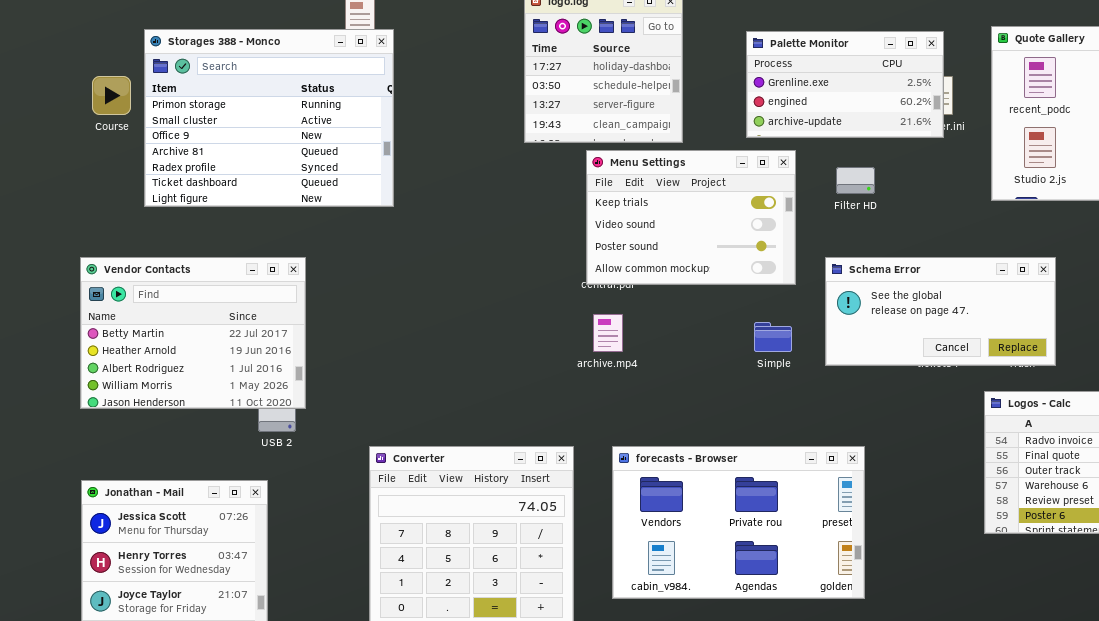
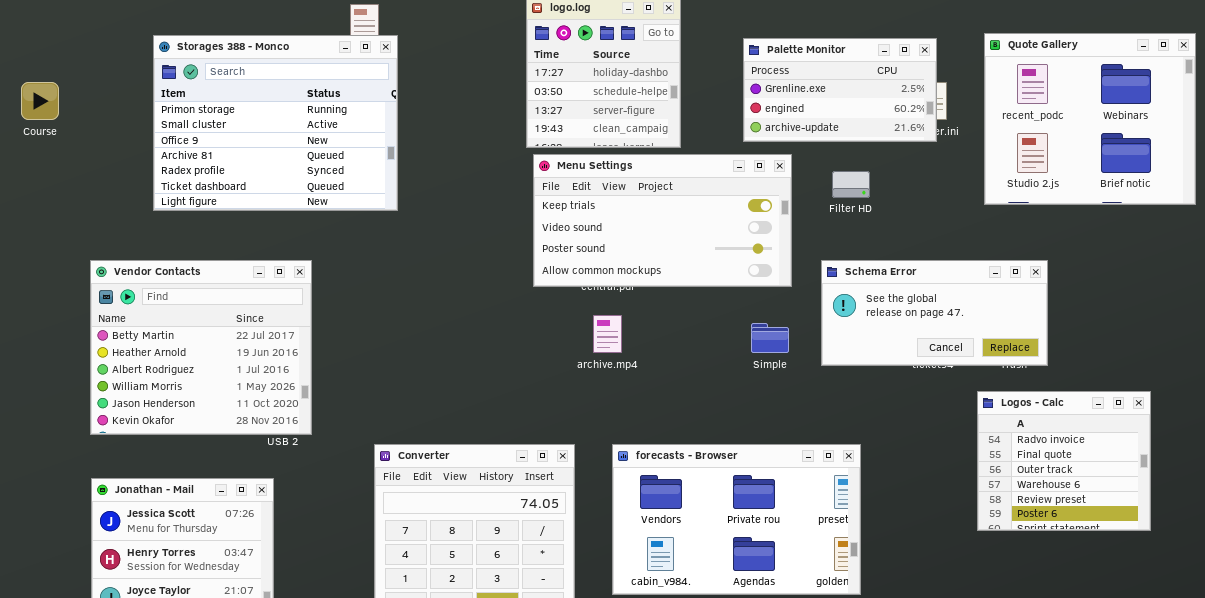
Course: [92,76,131,115] -> [21,82,59,120], moved
Menu Settings: [586,150,796,285] -> [533,154,792,287], resized
Vendor Contacts: [80,257,306,409] -> [90,260,312,435], resized

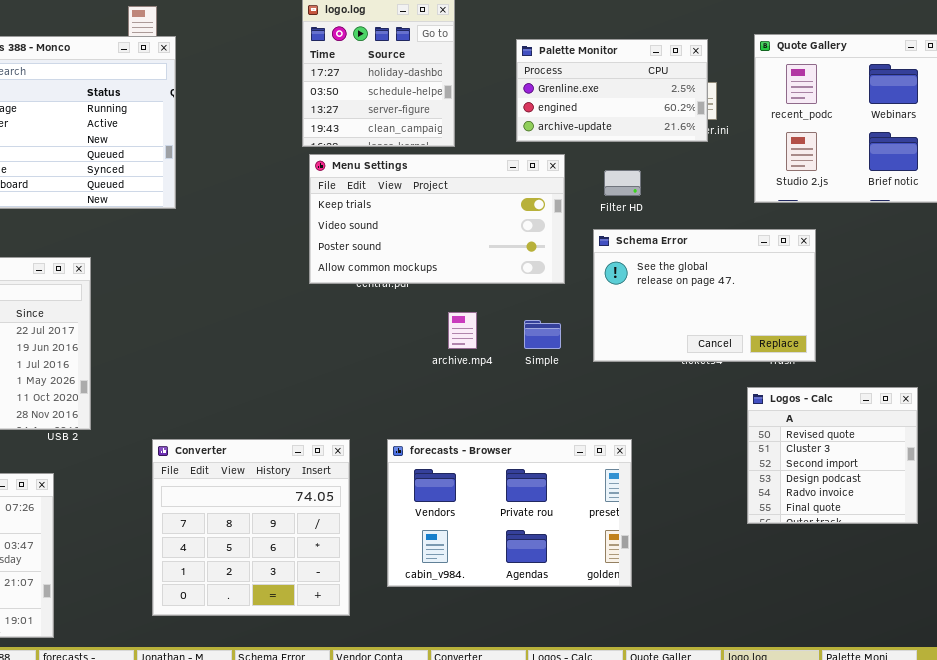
Schema Error: [821,260,1048,366] -> [593,229,816,362], resized
archive.mp4: [593,315,622,353] -> [448,312,477,349], moved
Logos - Calc: [977,391,1151,531] -> [747,387,918,524], scrolled up 4 rows

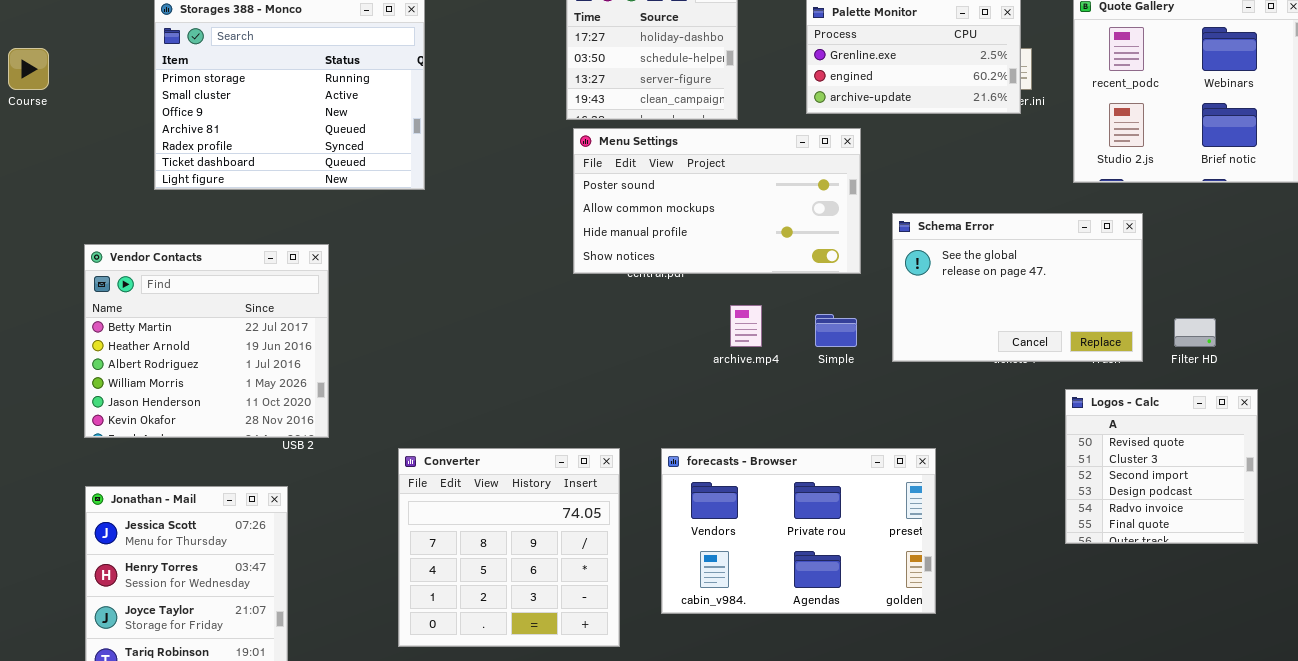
Menu Settings: [309,154,565,284] -> [573,128,861,274], scrolled down 2 rows
Filter HD: [604,170,641,196] -> [1174,318,1216,347], moved

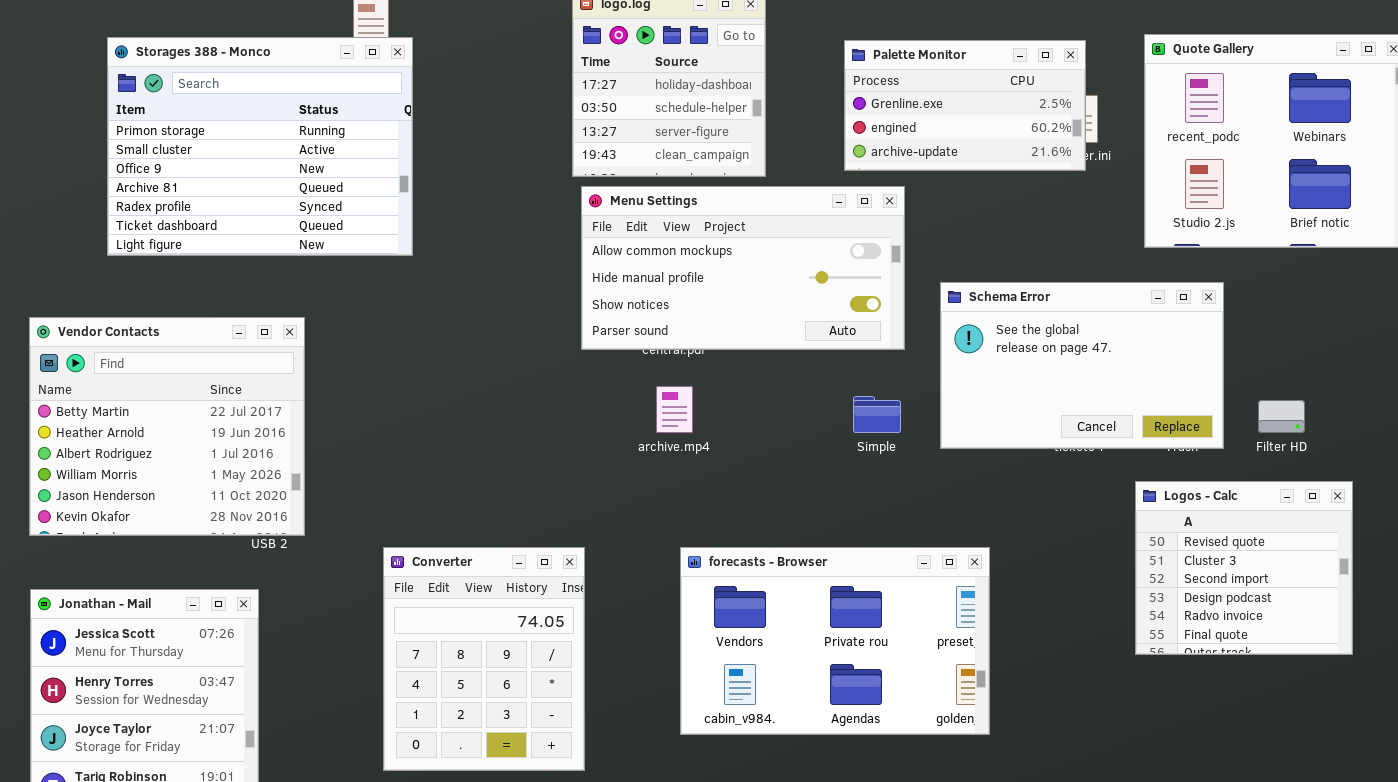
Menu Settings: [573,128,861,274] -> [581,186,905,350], scrolled down 1 row
archive.mp4: [730,305,762,347] -> [656,386,693,433], moved
Converter: [398,448,620,647] -> [383,547,585,771], resized

